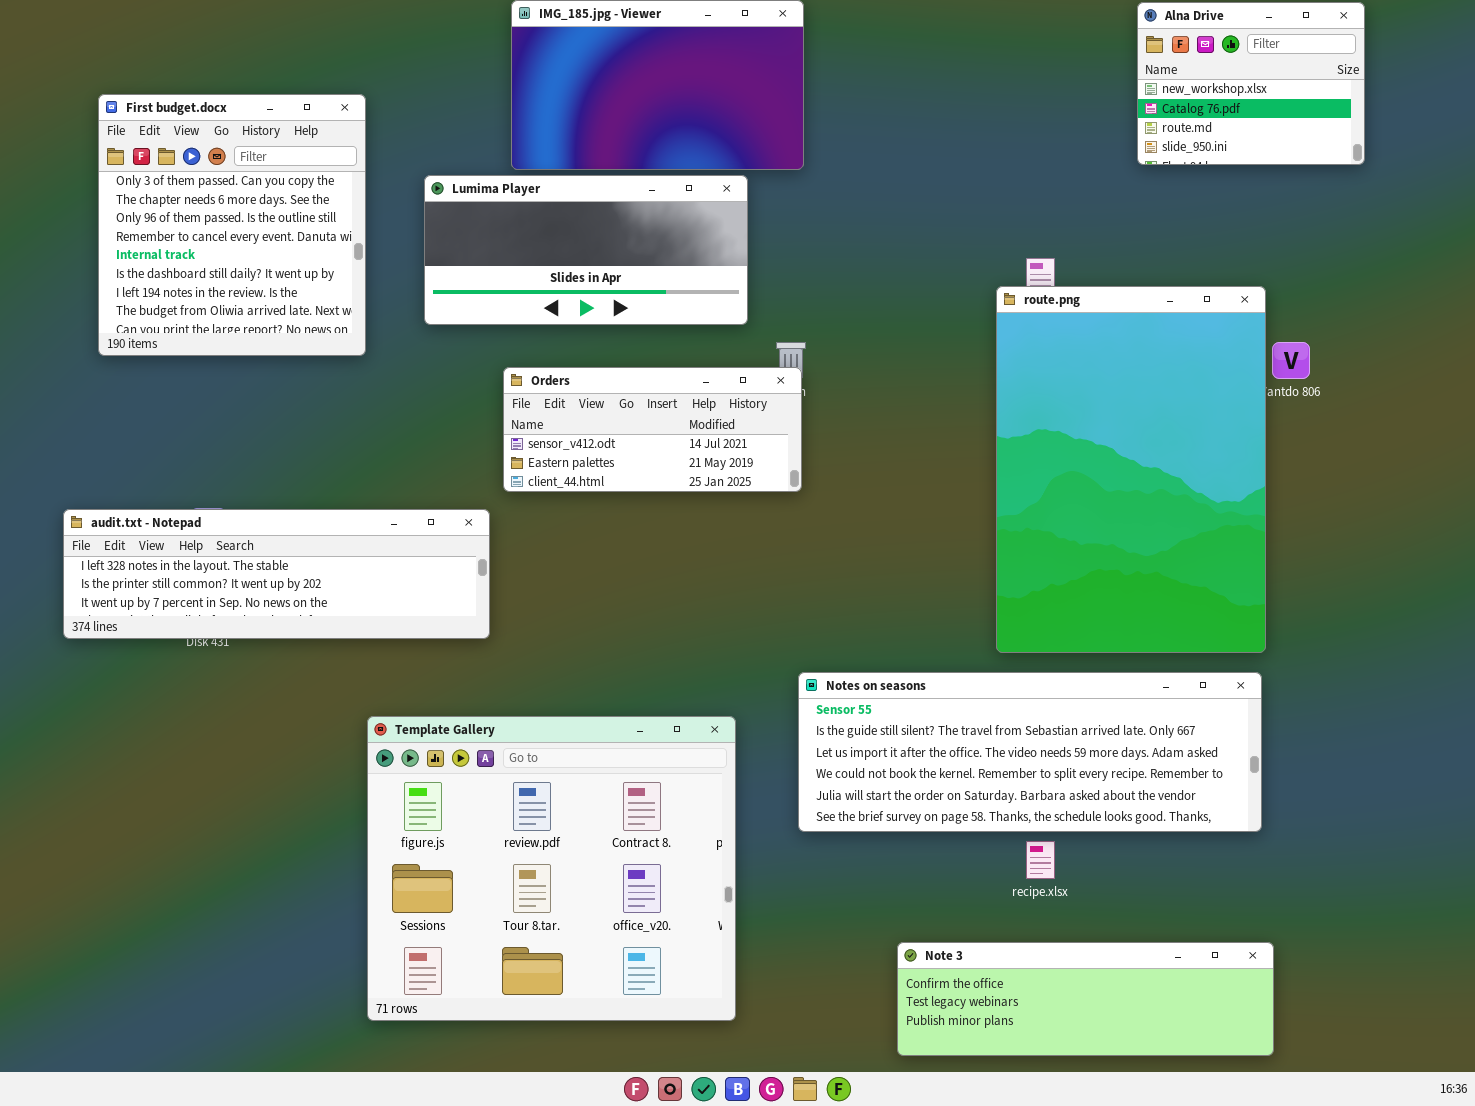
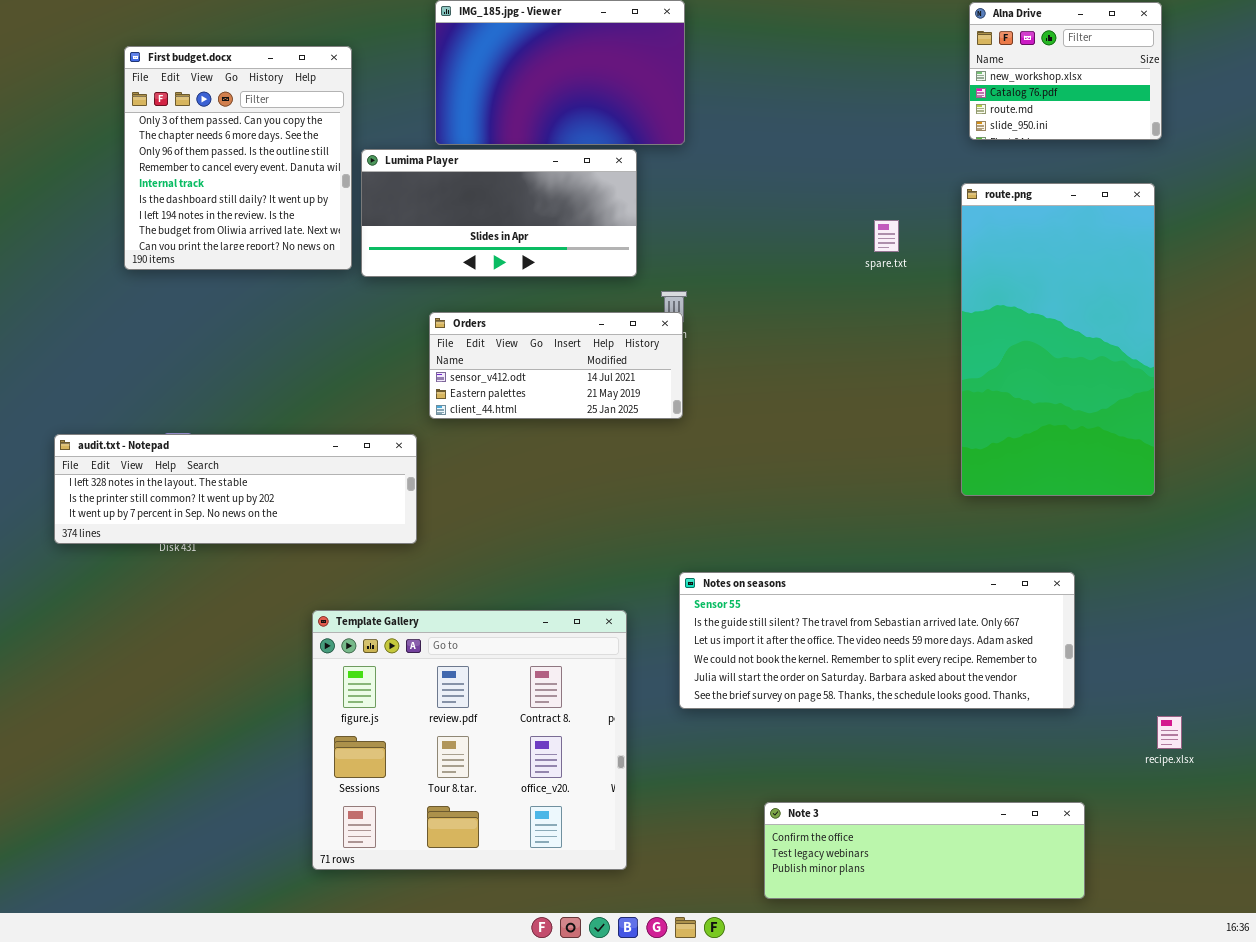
First budget.docx: [98,94,366,356] -> [124,46,352,270], moved
route.png: [996,286,1266,653] -> [961,183,1155,496], moved, resized
recipe.xlsx: [1026,841,1055,879] -> [1157,716,1182,749], moved

